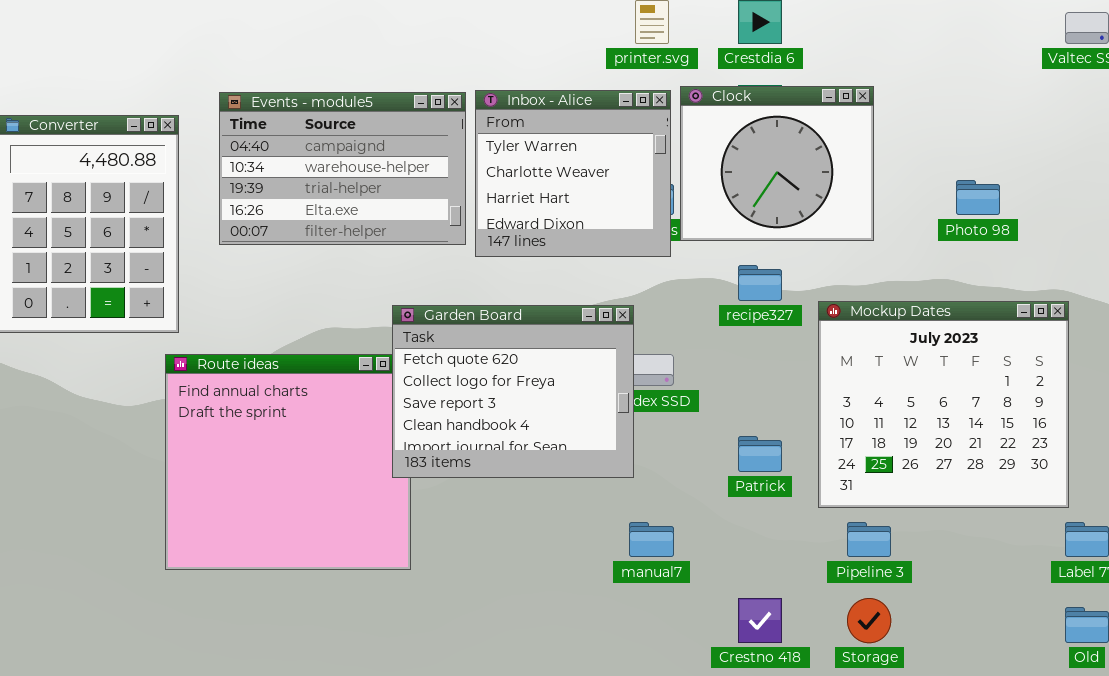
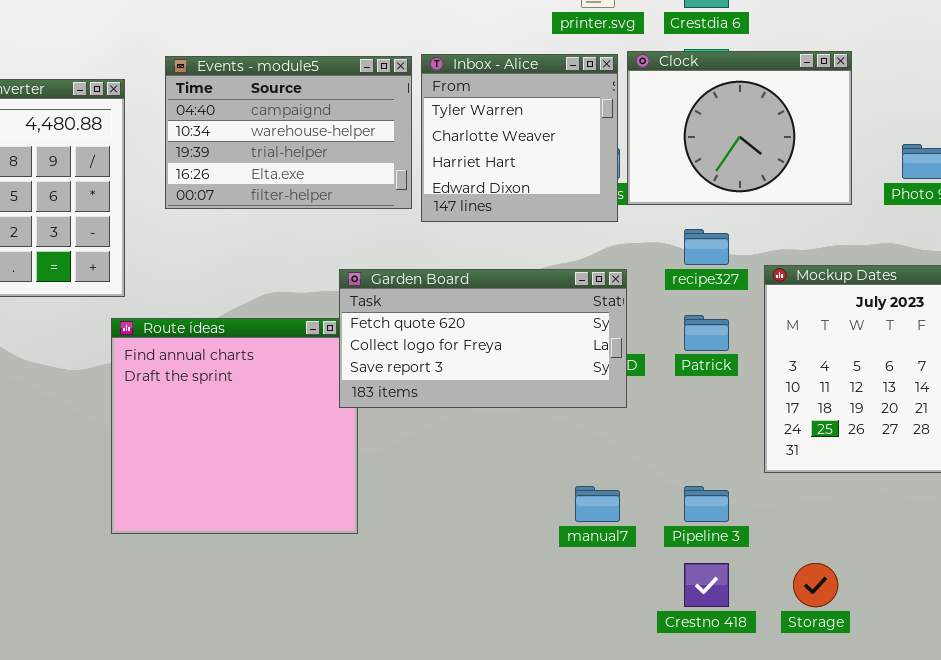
Clock: [680,86,874,241] -> [627,51,852,205], resized
Garden Board: [392,305,634,478] -> [339,269,627,408], resized
Patrick: [738,436,782,472] -> [684,315,729,351], moved
Pipeline 3: [847,522,891,557] -> [684,486,729,522], moved

